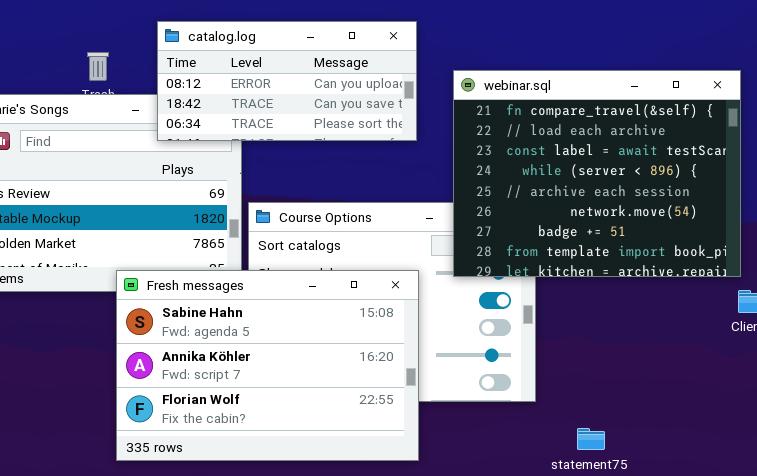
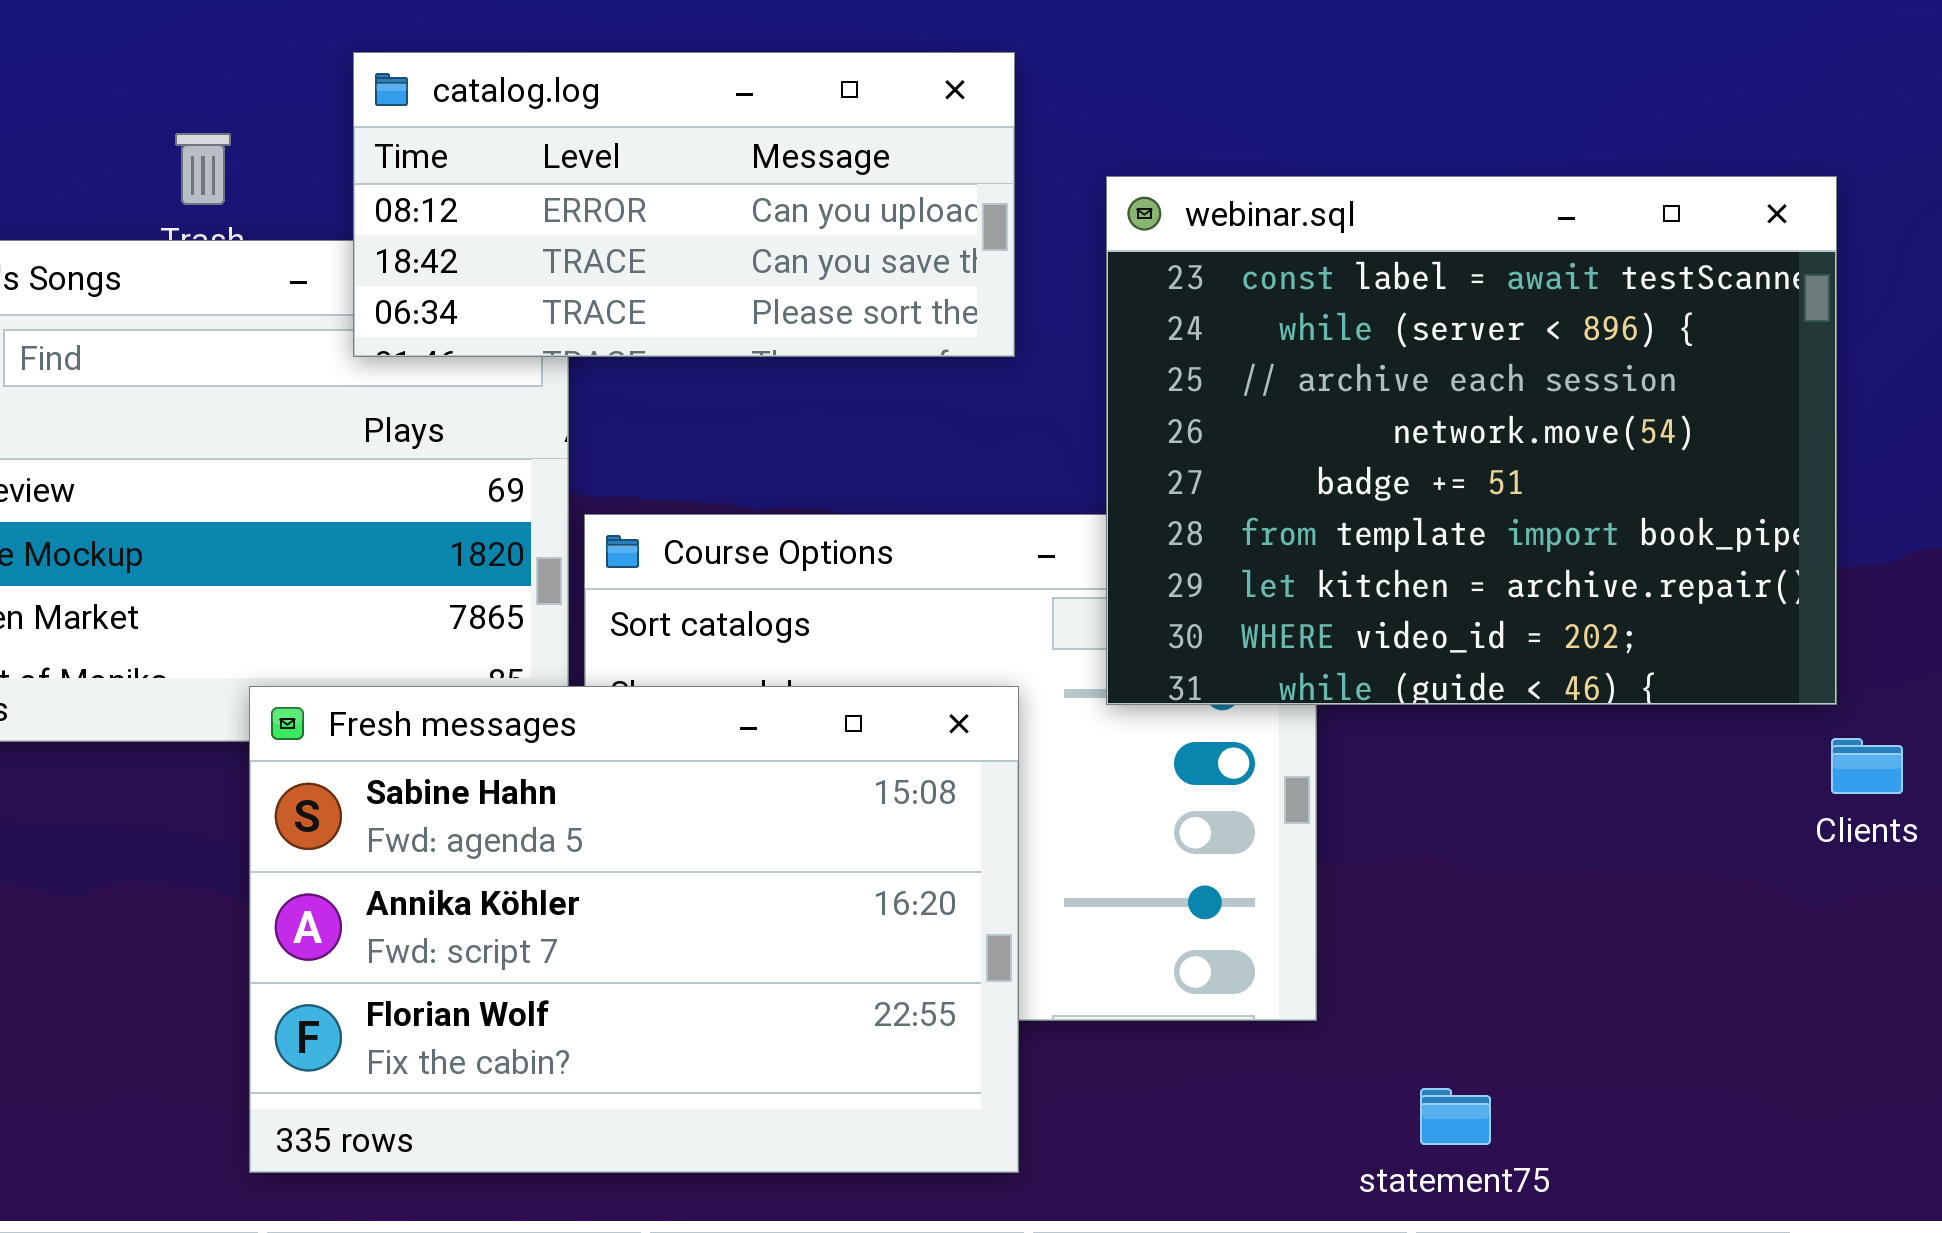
webinar.sql: [453,70,741,277] -> [1106,176,1837,705], scrolled down 2 rows

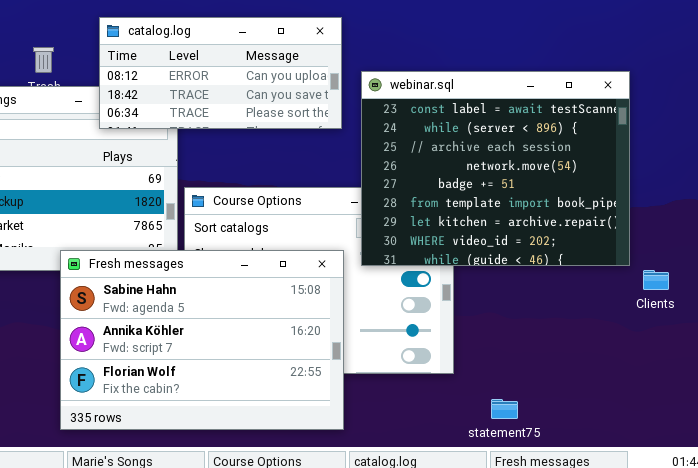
webinar.sql: [1106,176,1837,705] -> [361,71,630,266], moved

